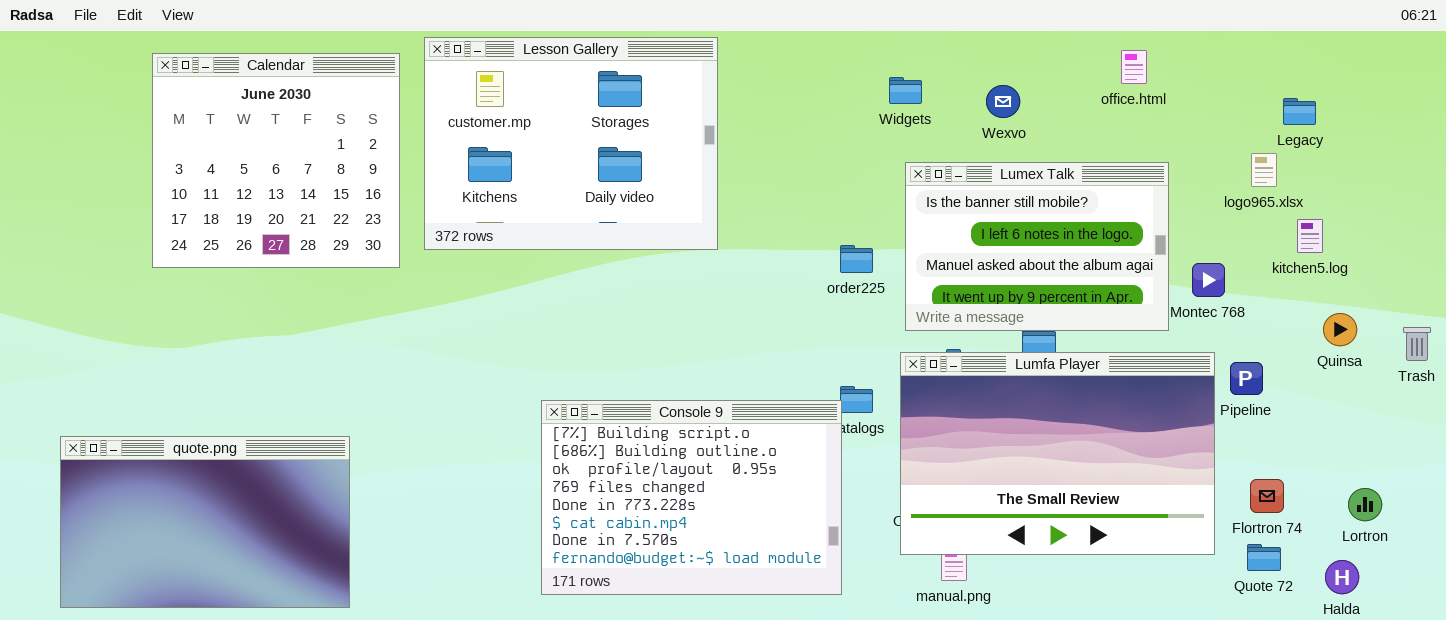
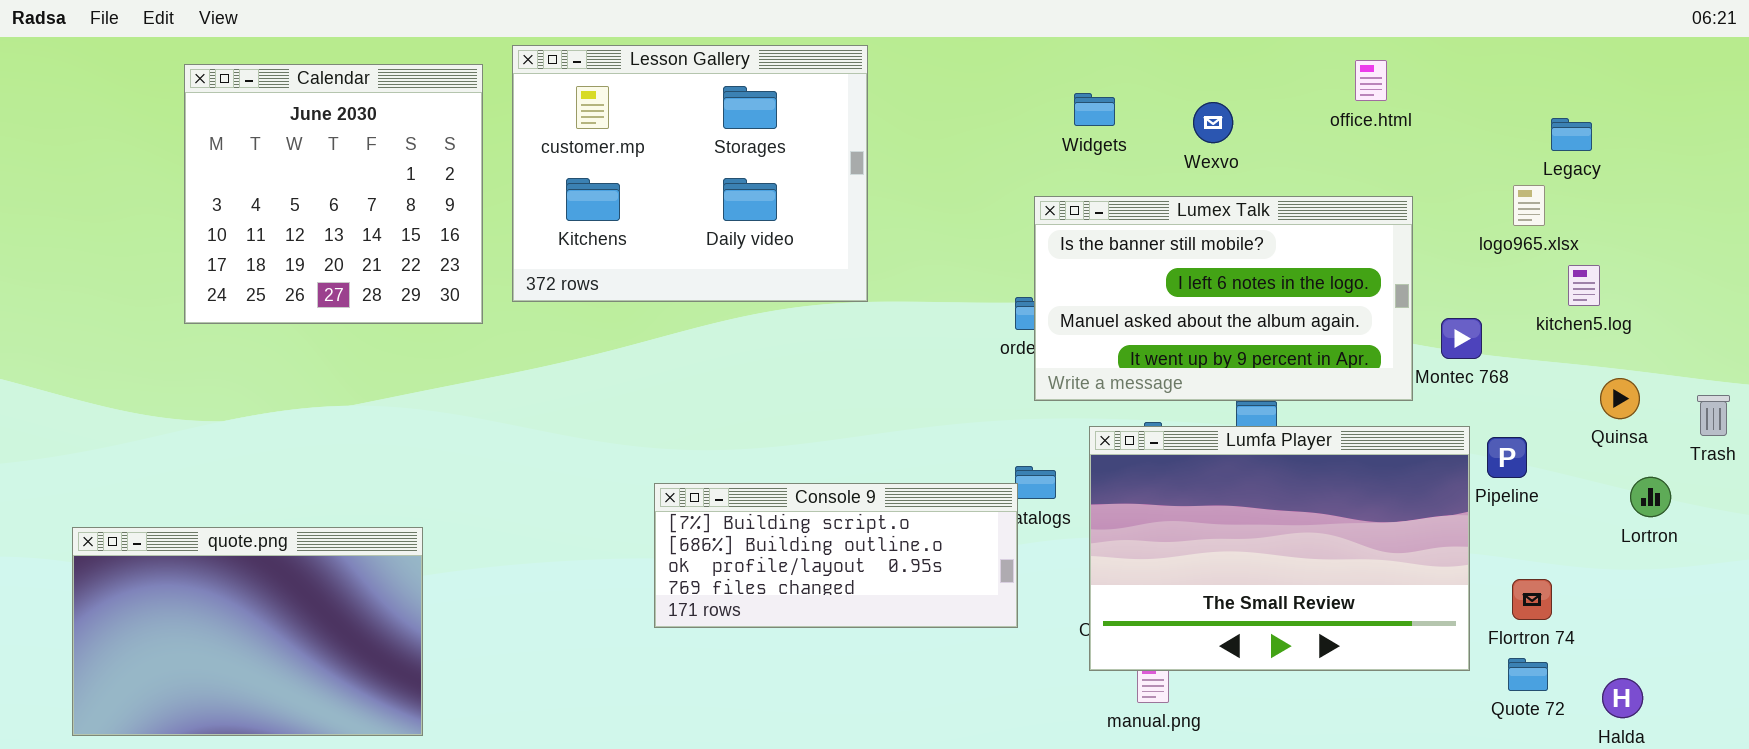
Lumex Talk: [905,162,1169,331] -> [1034,196,1413,401], resized
Console 9: [541,400,842,595] -> [654,483,1018,628], resized
Lortron: [1348,488,1382,521] -> [1630,477,1671,517], moved

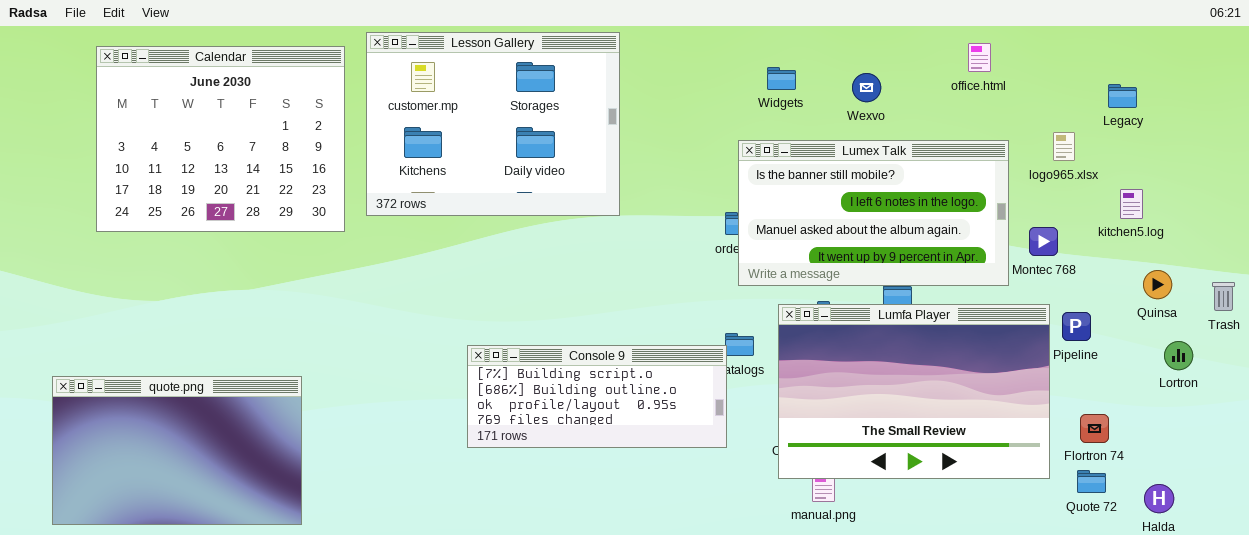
Calendar: [184,64,483,324] -> [96,46,345,232], resized
logo965.xlsx: [1513,185,1545,226] -> [1053,132,1075,161], moved

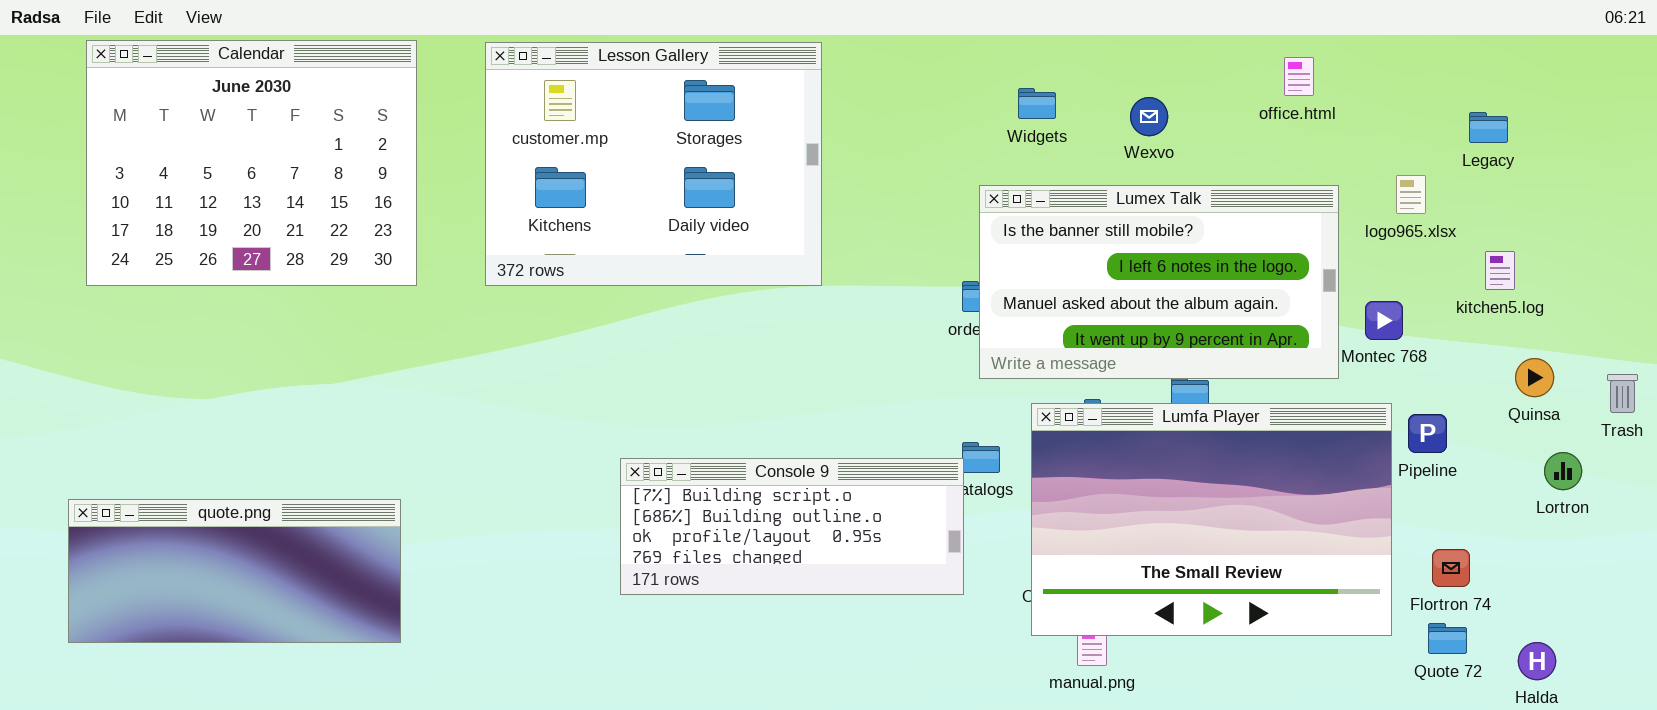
Calendar: [96,46,345,232] -> [86,40,417,286], moved
quote.png: [52,376,302,525] -> [68,499,401,643], resized

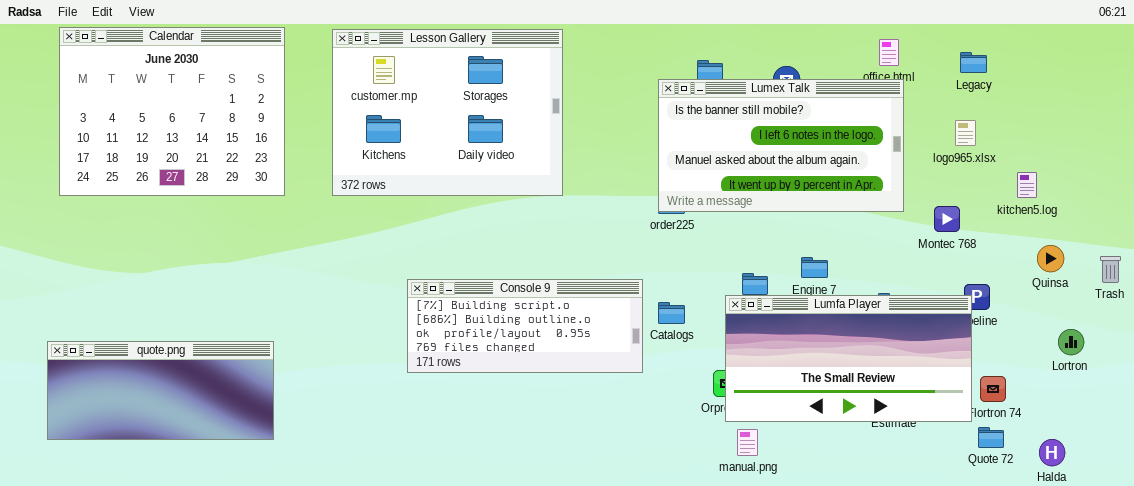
Legacy: [1469,112,1508,143] -> [960,52,987,73], moved
Lumex Talk: [979,185,1339,379] -> [658,79,904,212], moved
Lumfa Player: [1031,403,1392,636] -> [725,295,972,422], moved, resized
Lortron: [1544,452,1582,490] -> [1058,329,1084,355], moved
Console 9: [620,458,964,595] -> [407,279,643,373], moved

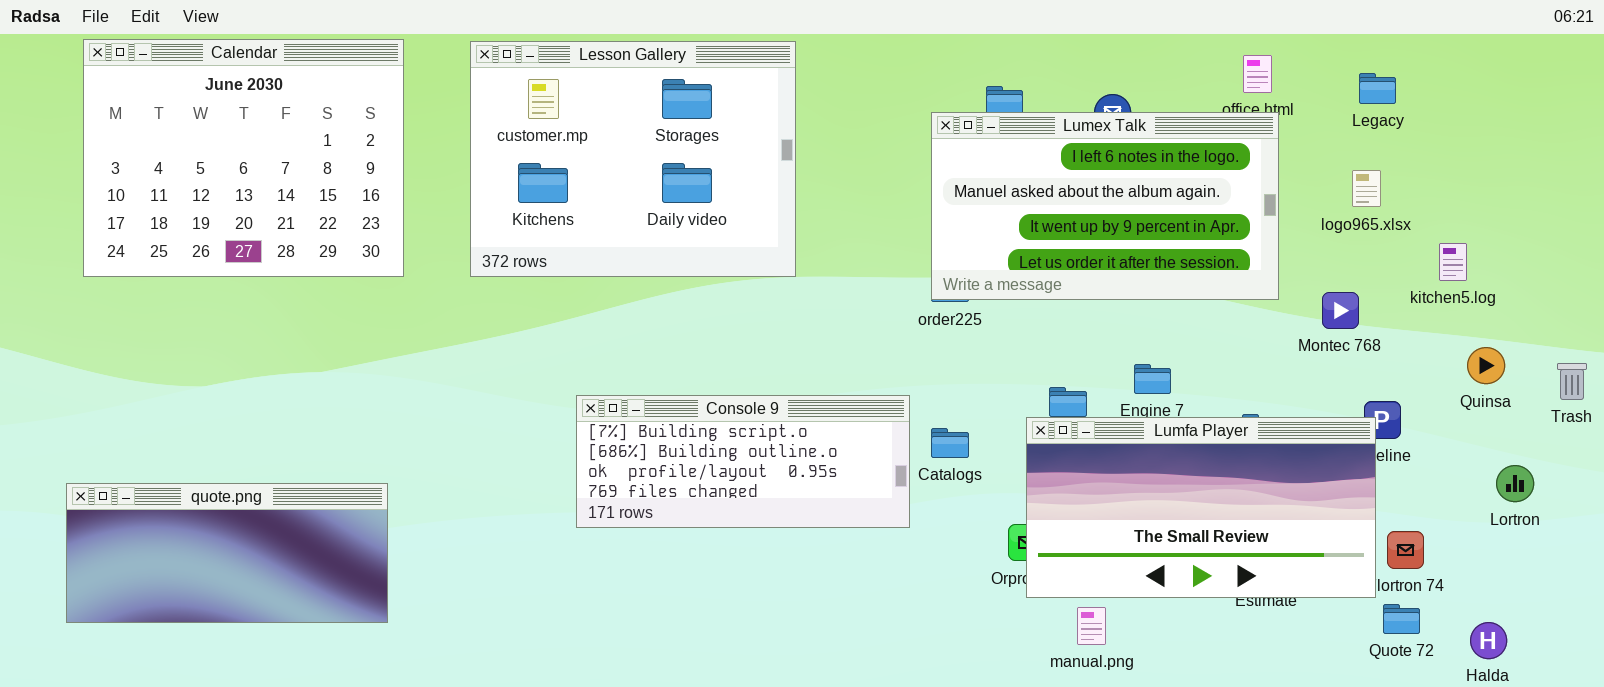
Lumex Talk: [658,79,904,212] -> [931,112,1279,300], scrolled down 1 row
manual.png: [737,429,758,456] -> [1077,607,1106,645], moved

